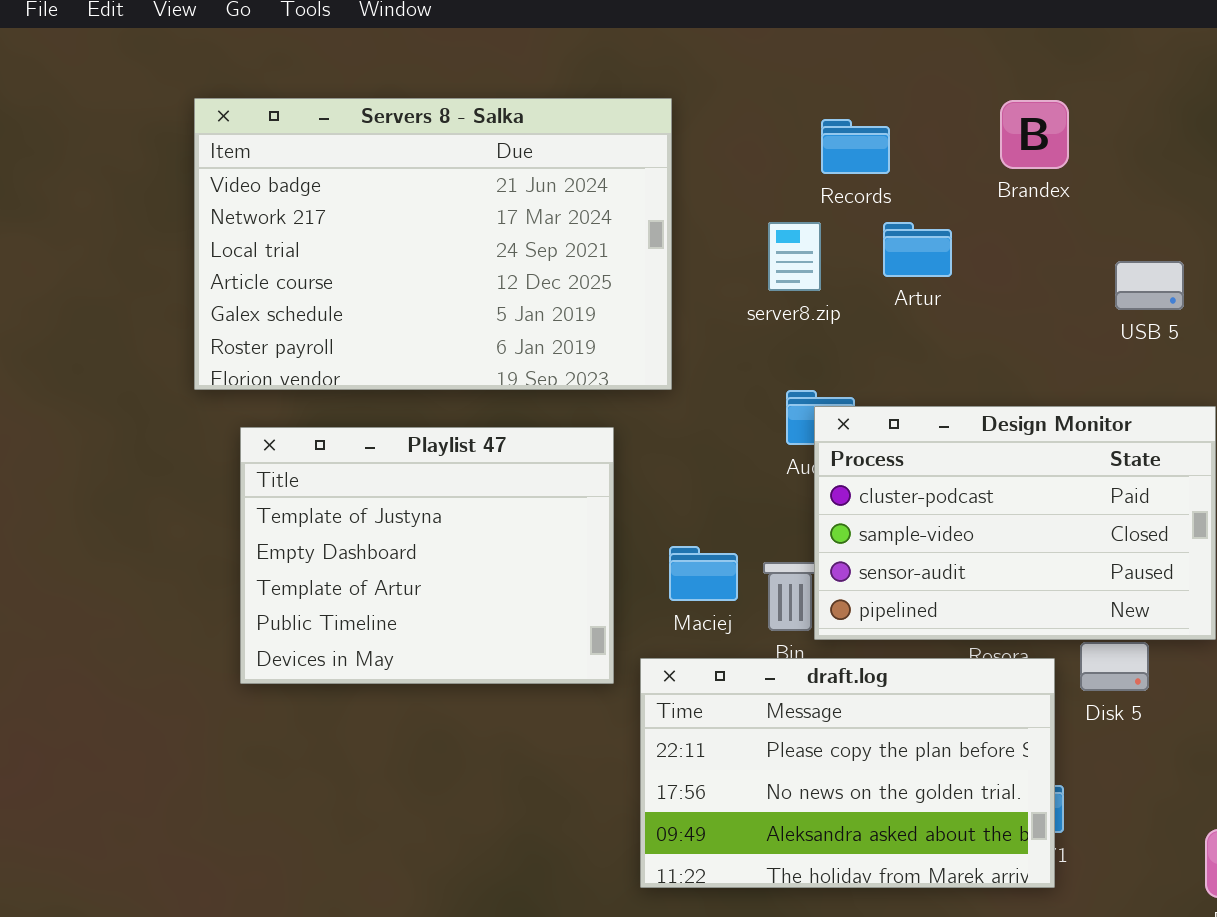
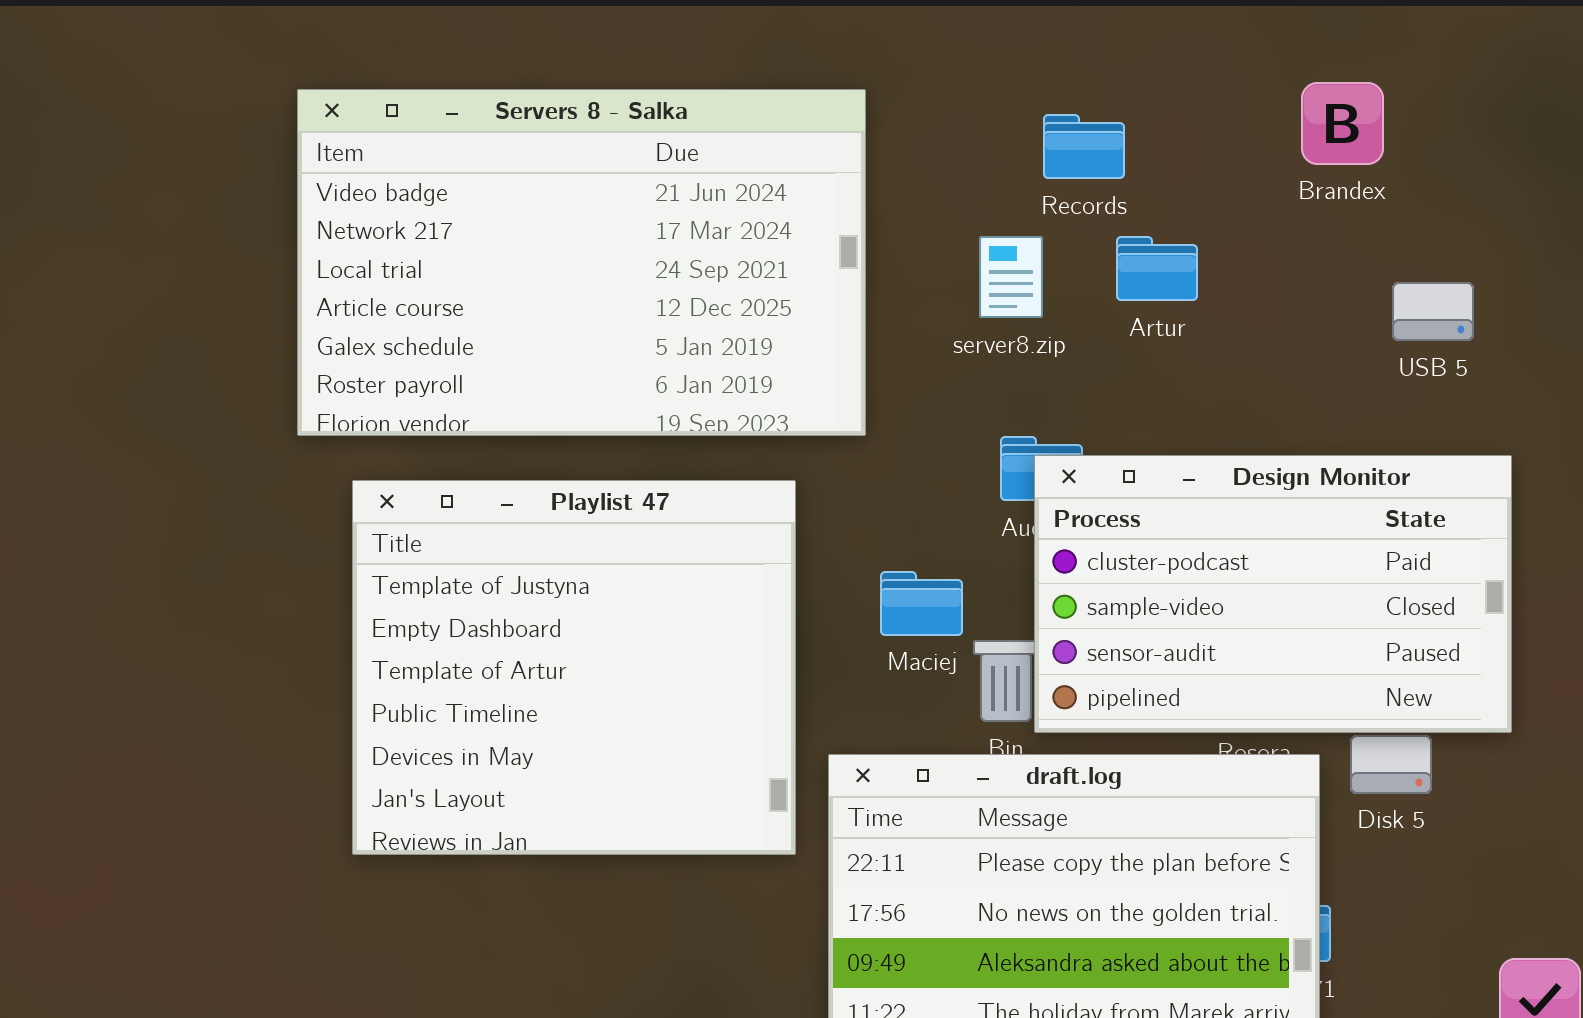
Brandex: [1000,100,1069,169] -> [1301,82,1384,165], moved
Playlist 47: [240,427,614,684] -> [352,480,796,855], resized
Maciej: [669,546,738,601] -> [880,571,963,636], moved

